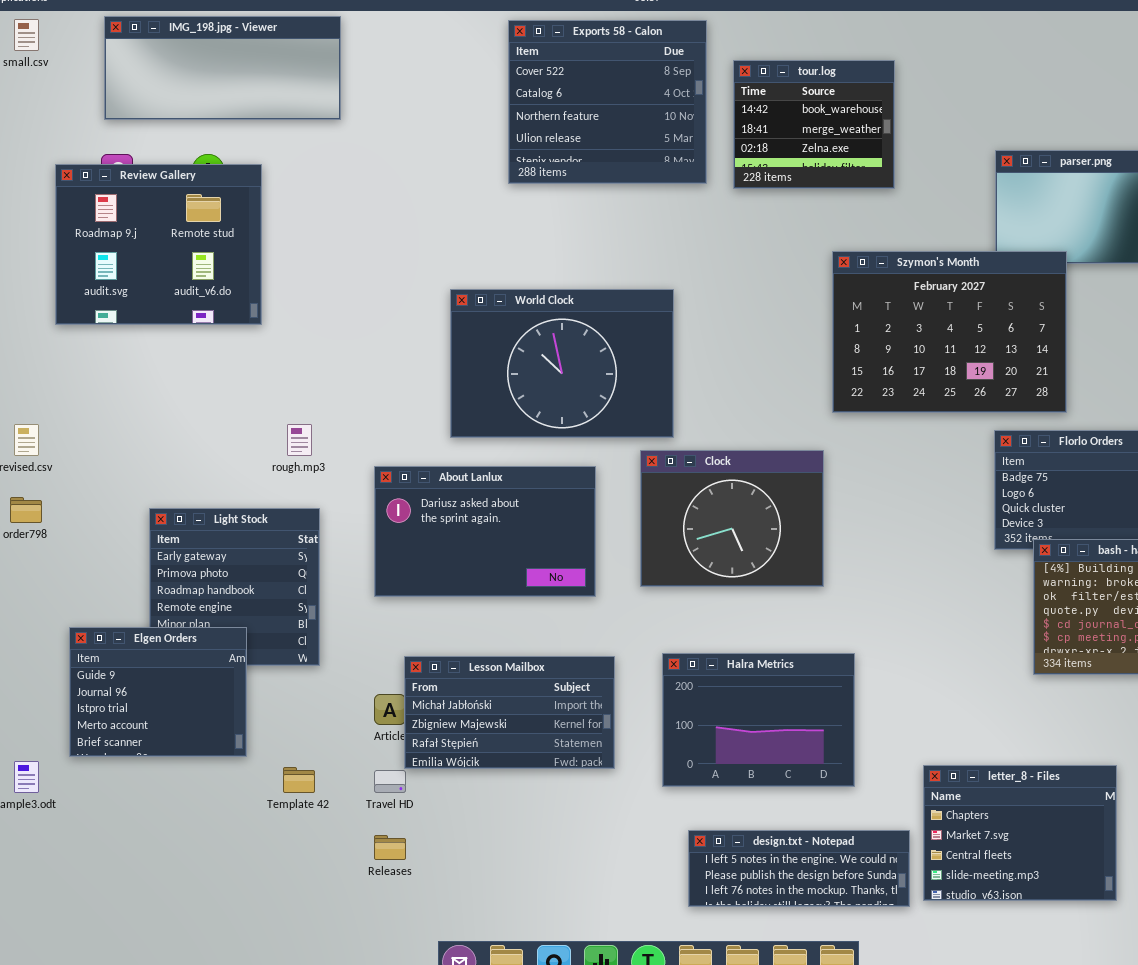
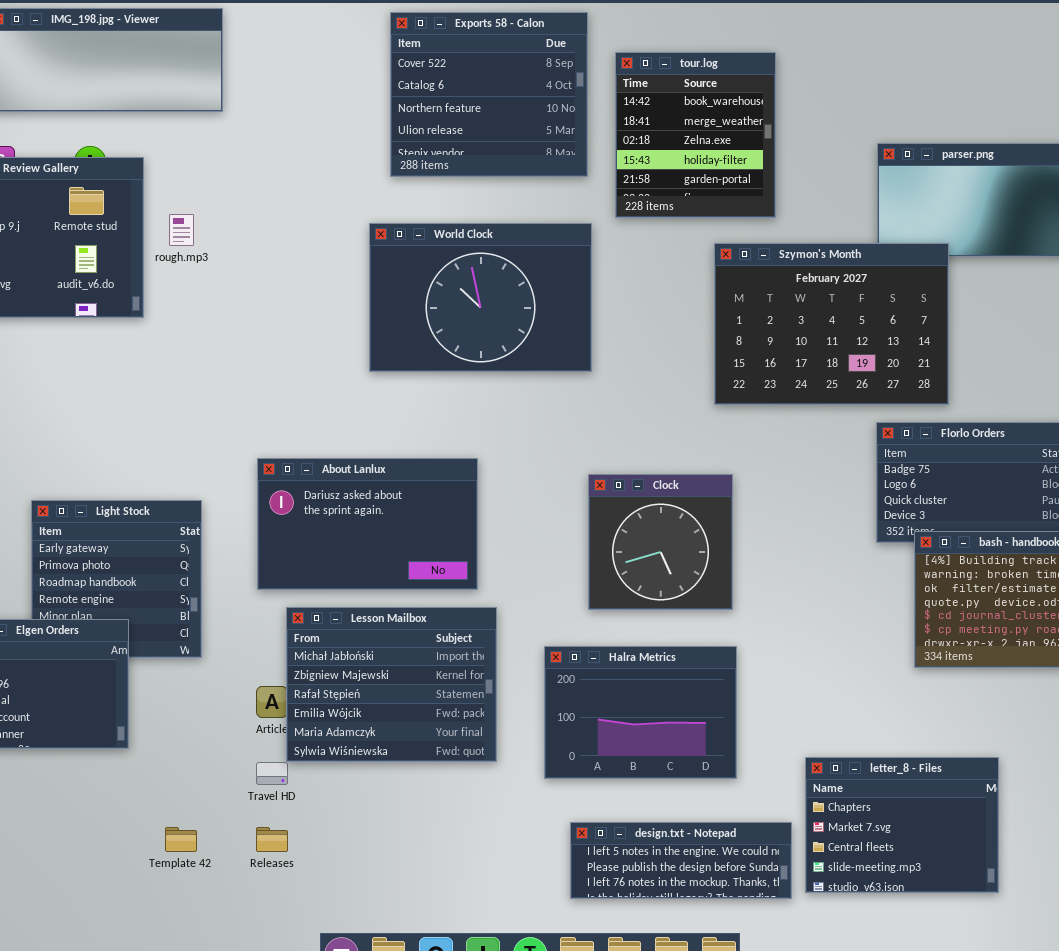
tour.log: [733,60,895,189] -> [615,52,776,218], resized
World Clock: [450,289,674,438] -> [369,223,592,372], moved
rough.mp3: [287,424,312,456] -> [169,214,194,246], moved
Clock: [640,450,824,587] -> [588,474,733,610], moved, resized
Lesson Mailbox: [404,656,615,769] -> [286,607,497,762], resized
Template 42: [283,767,315,793] -> [165,827,197,852], moved

